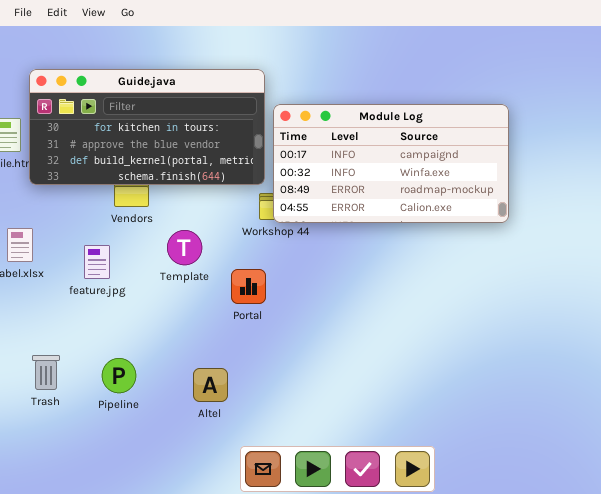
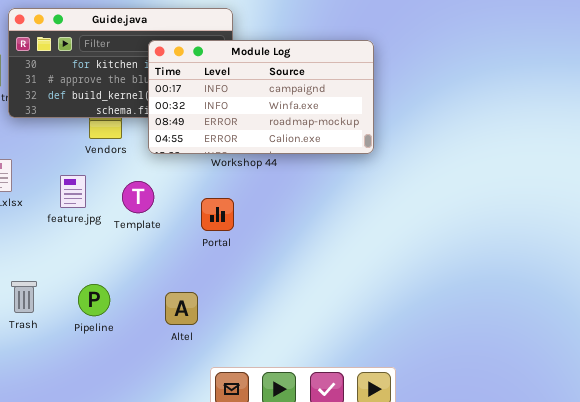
Module Log: [273,104,509,223] -> [148,40,374,154], moved
Template: [167,230,202,265] -> [122,181,154,213], moved

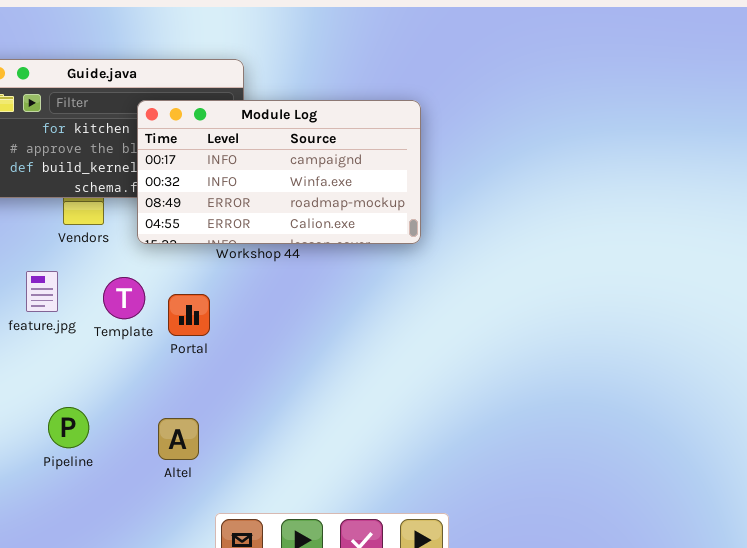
Portal: [201,198,234,231] -> [168,294,210,336], moved

